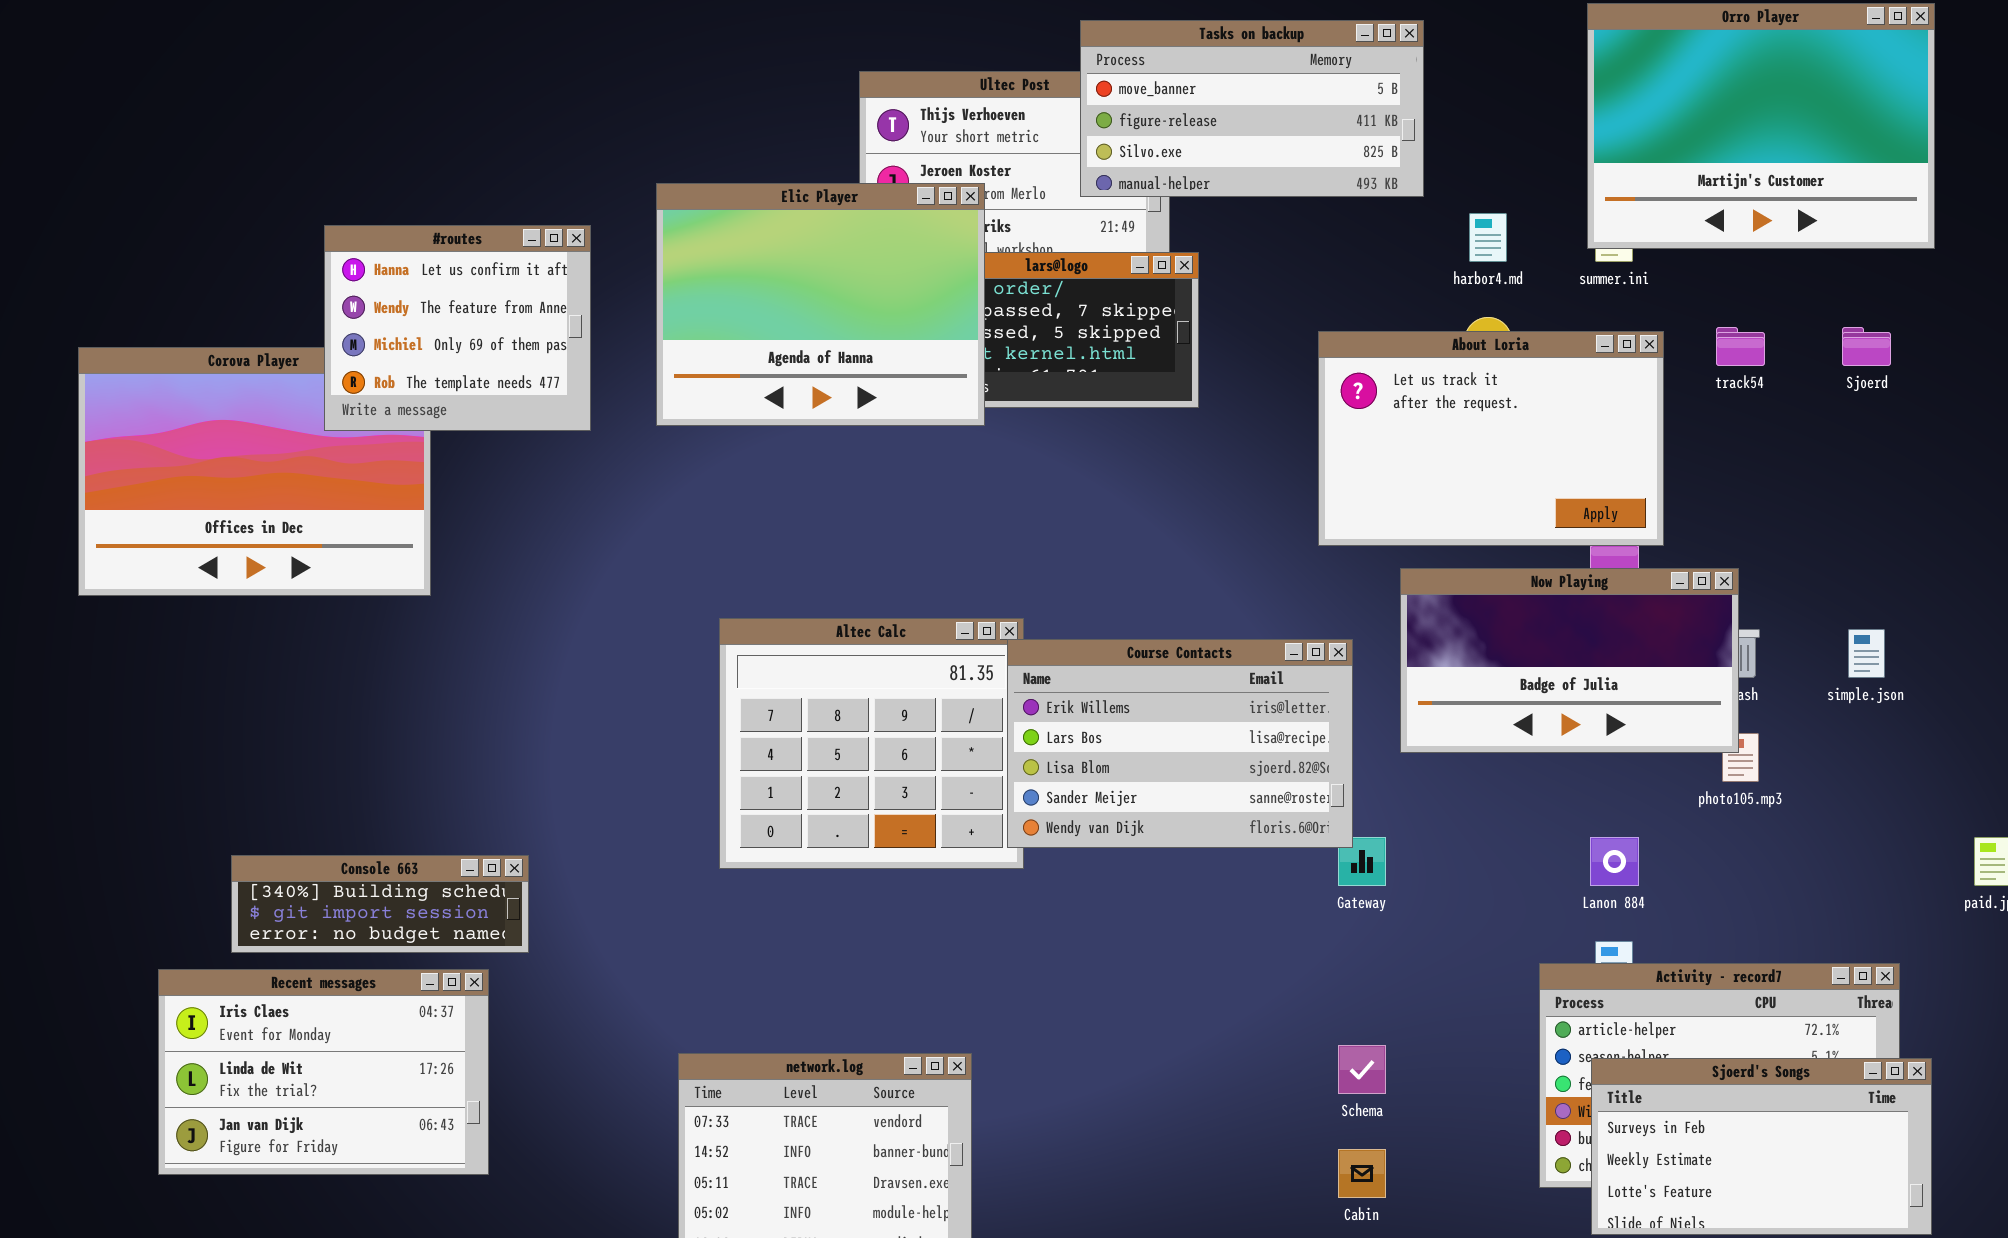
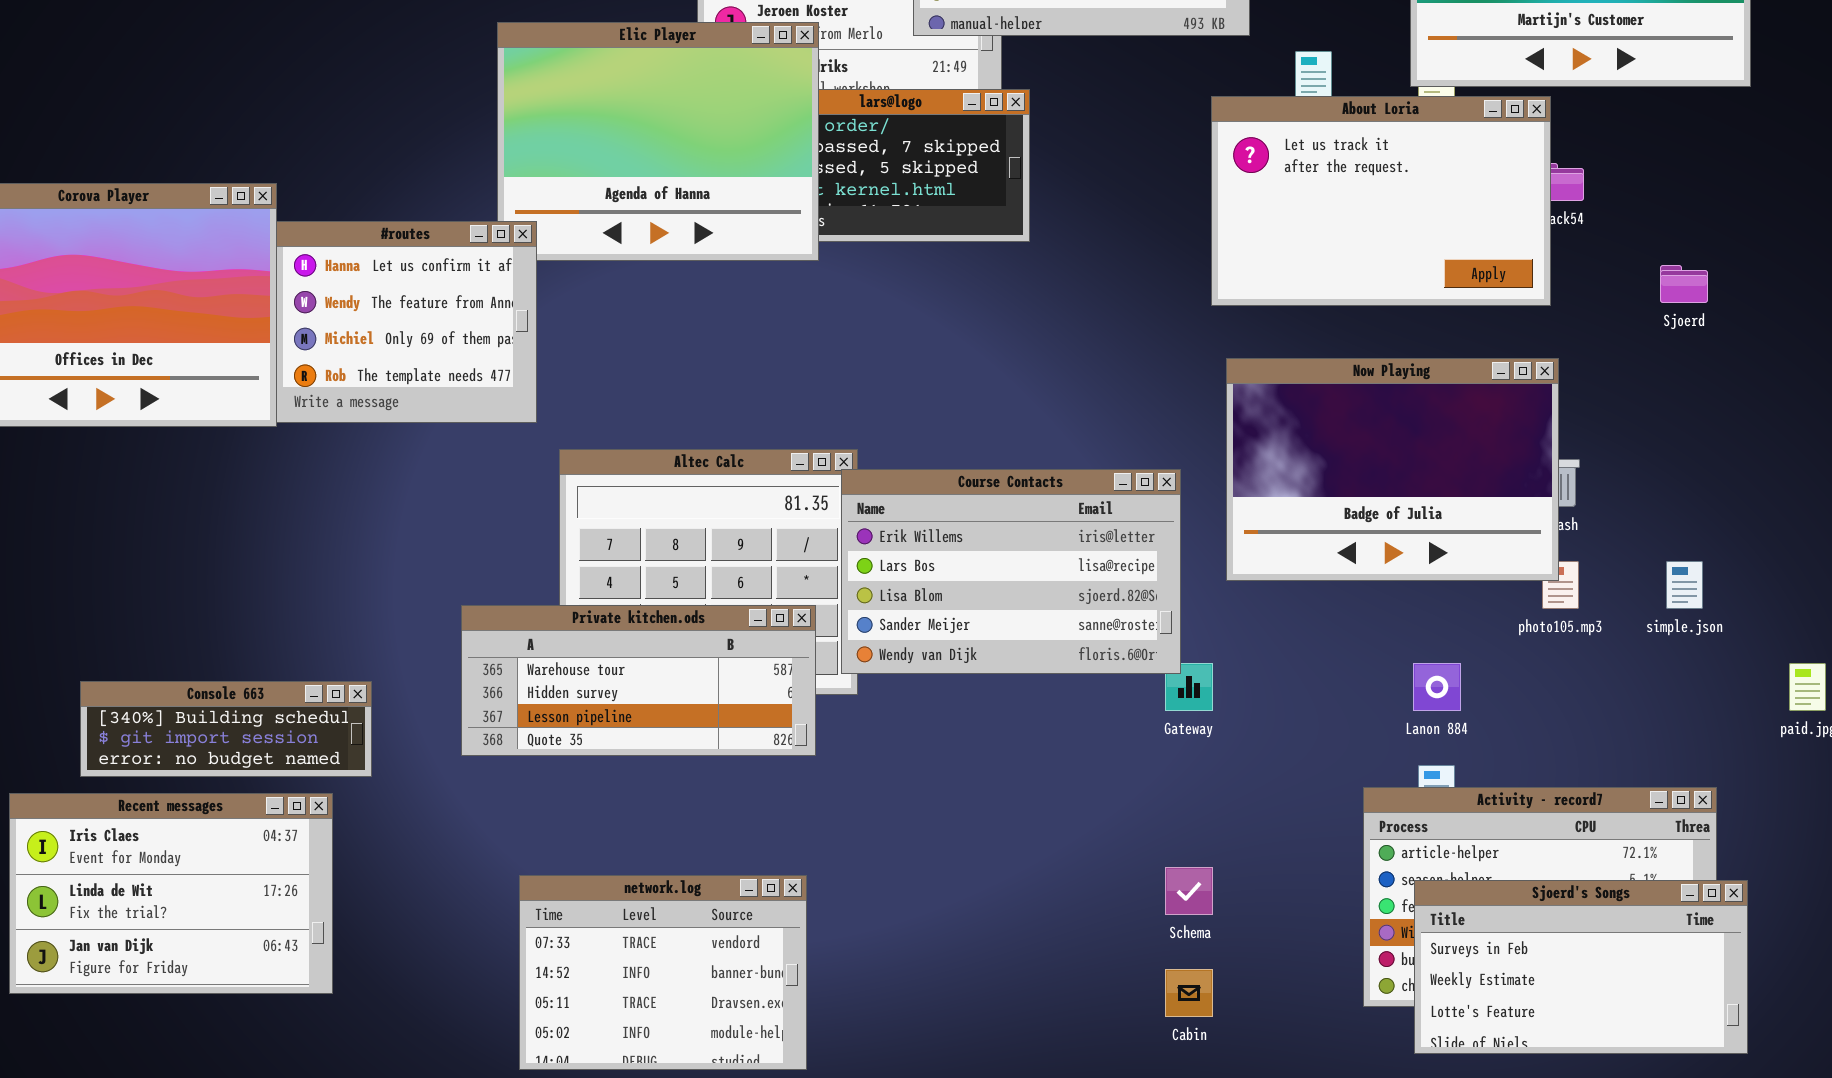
#routes: [324,225,591,431] -> [276,221,537,423], moved
Sjoerd: [1842,327,1891,366] -> [1660,265,1708,303], moved
About Loria: [1318,331,1664,546] -> [1211,96,1551,306], moved
Now Playing: [1400,568,1739,753] -> [1226,358,1559,581], resized
simple.json: [1848,629,1885,678] -> [1666,561,1703,609], moved
Private kitchen.ods: none -> [461,605,816,756], opened

